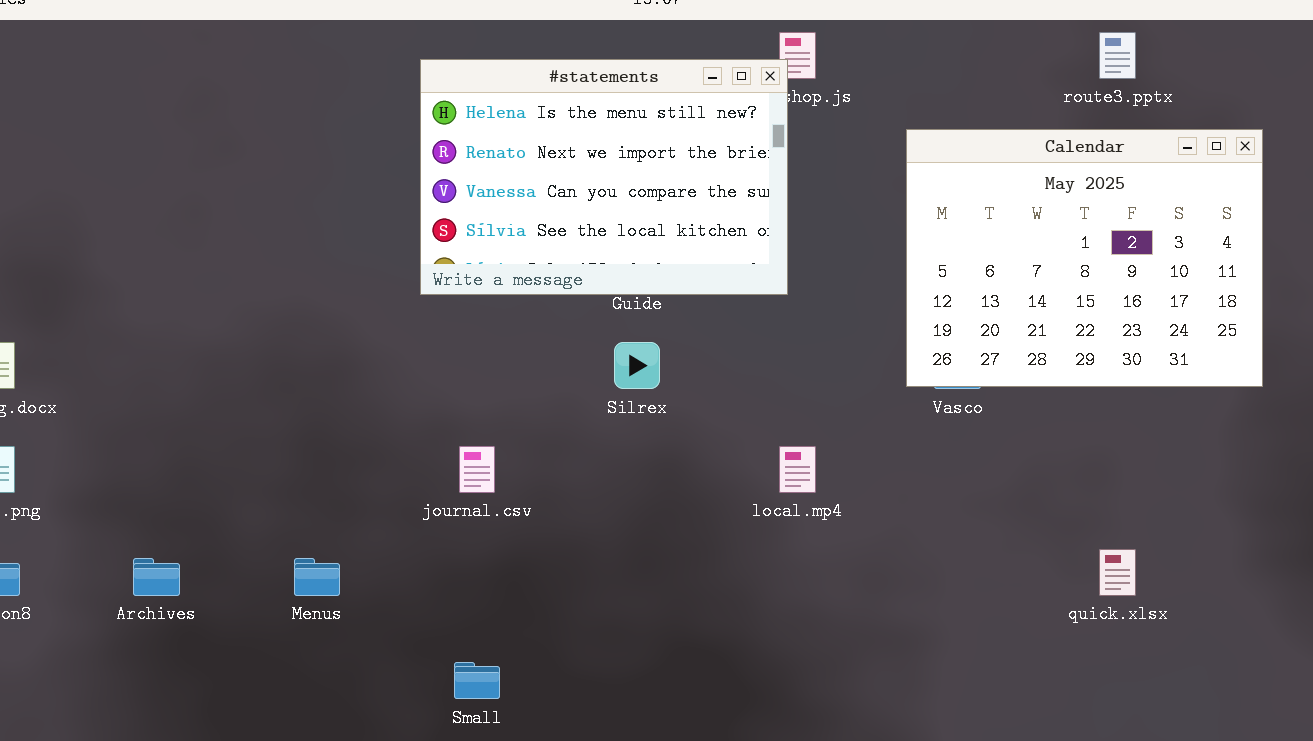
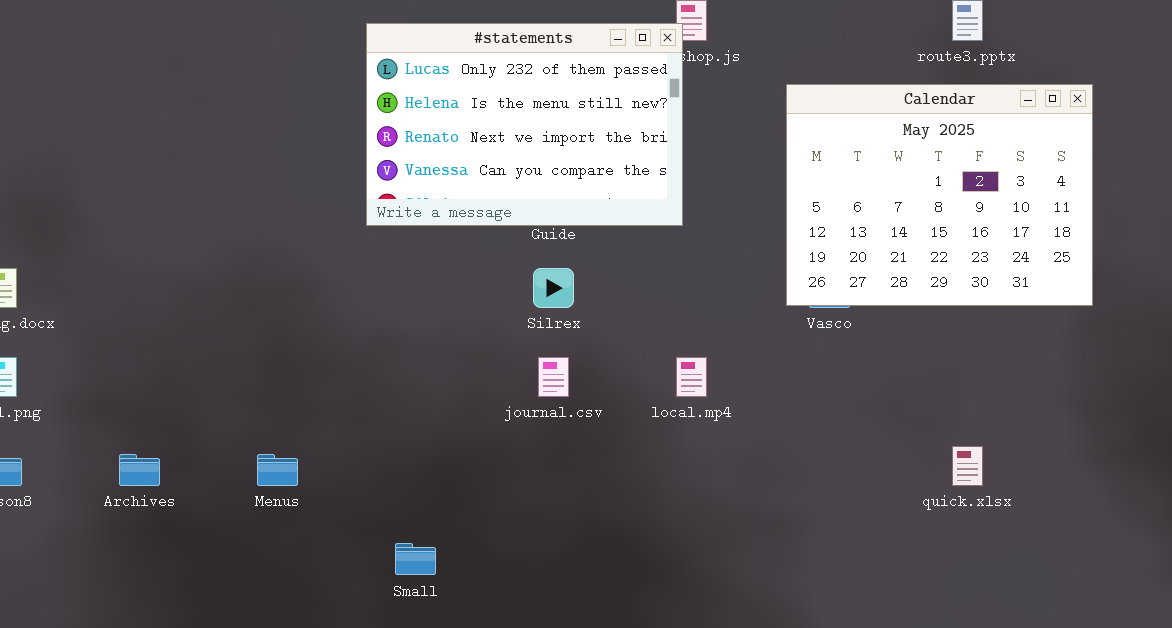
#statements: [420,59,788,295] -> [366,23,683,226], scrolled up 1 row
journal.csv: [459,446,495,493] -> [538,357,569,397], moved

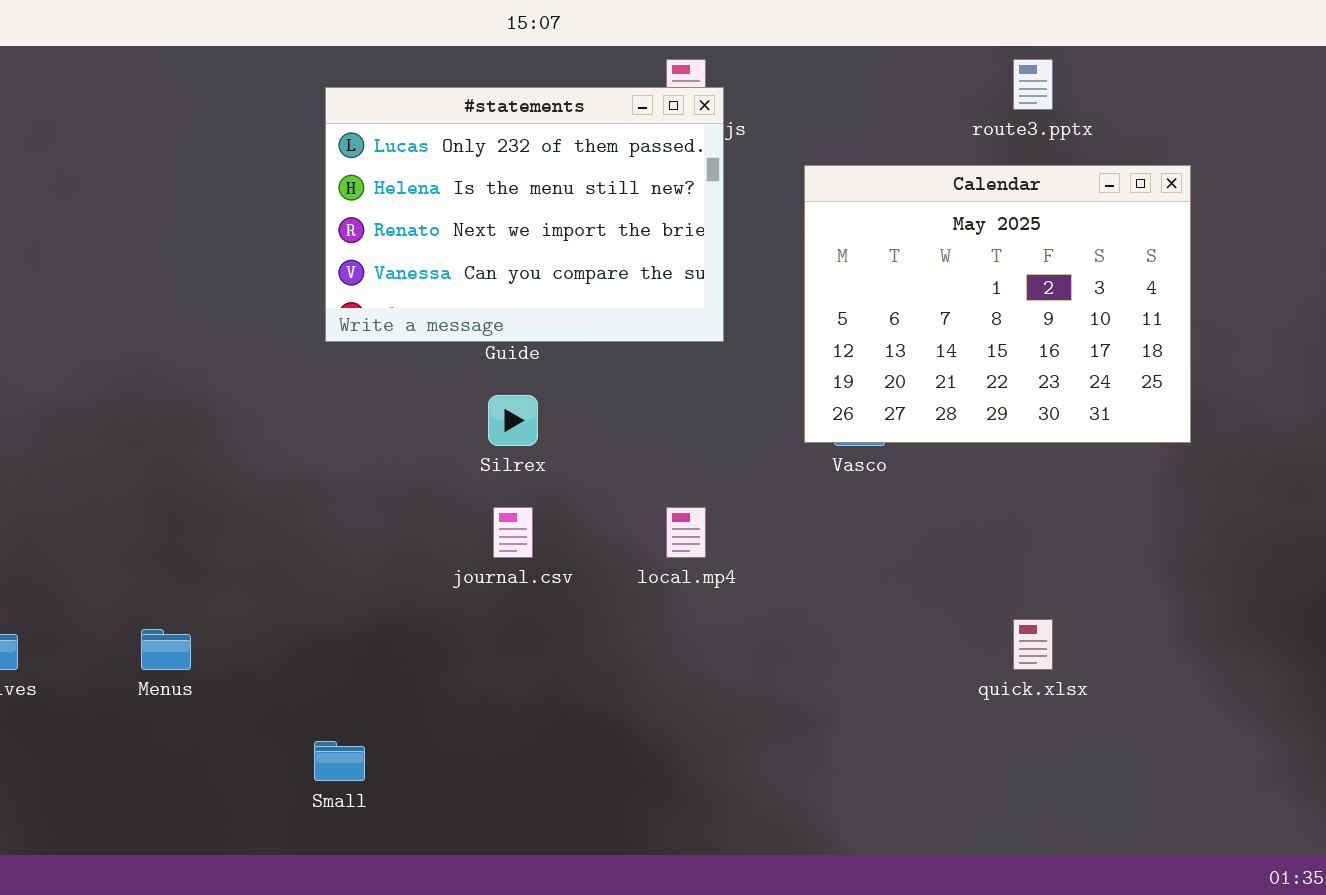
#statements: [366,23,683,226] -> [325,87,724,342], moved

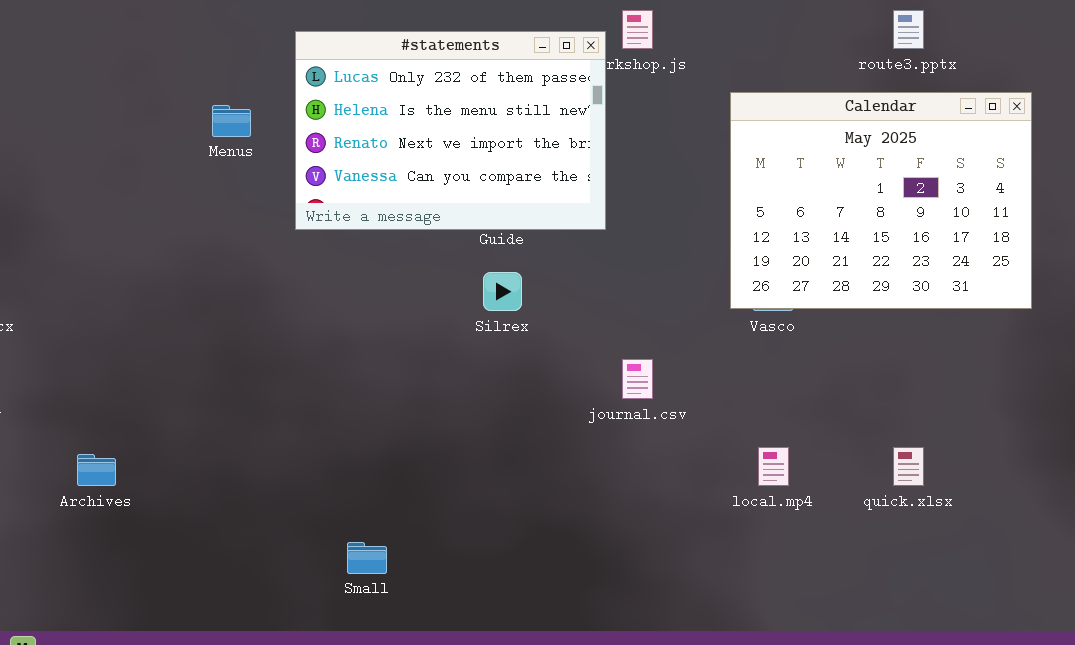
#statements: [325,87,724,342] -> [295,31,606,230], moved
journal.csv: [493,507,533,558] -> [622,359,653,399], moved
local.mp4: [666,507,706,558] -> [758,447,789,486], moved
Menus: [141,629,191,670] -> [212,105,251,137], moved

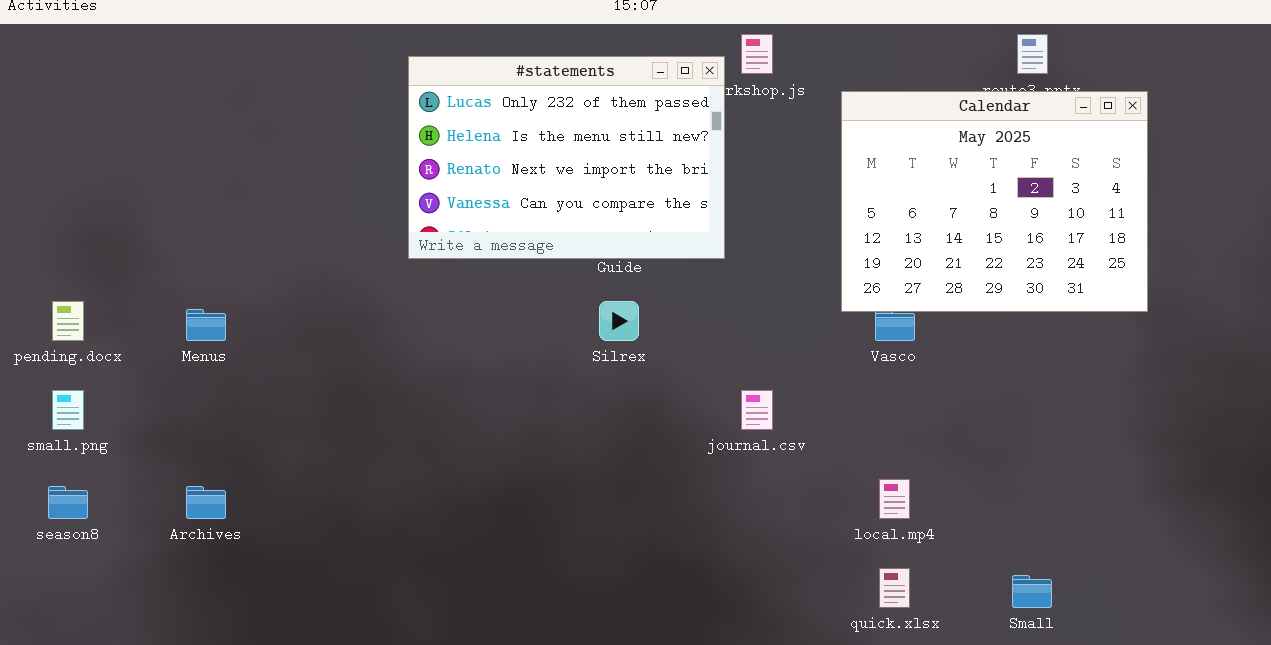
Calendar: [730,92,1032,309] -> [841,91,1148,312], moved
Menus: [212,105,251,137] -> [186,309,226,341], moved
quick.xlsx: [893,447,924,486] -> [879,568,910,608], moved
Small: [347,542,387,574] -> [1012,575,1052,608], moved

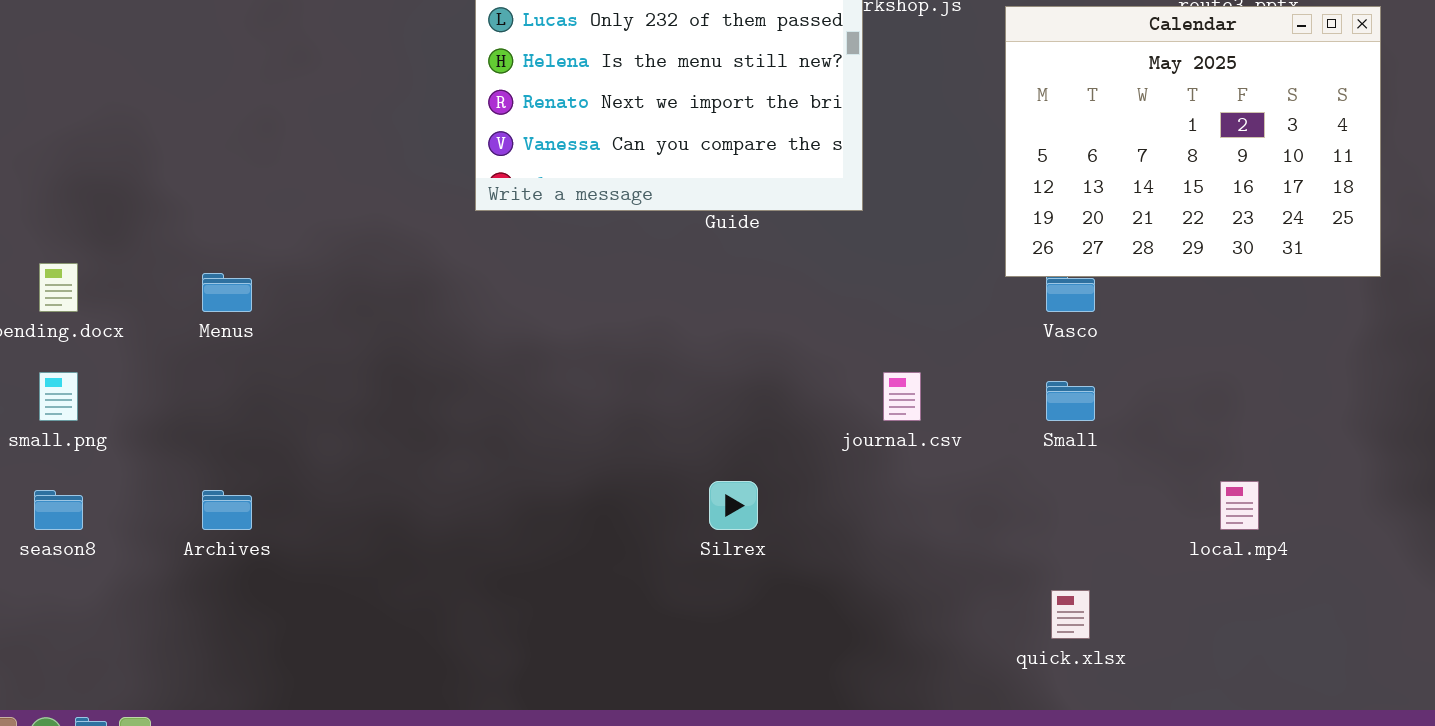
Silrex: [599,301,639,341] -> [709,481,758,530], moved
local.mp4: [879,479,910,519] -> [1220,481,1259,530], moved
Small: [1012,575,1052,608] -> [1046,381,1095,421], moved

